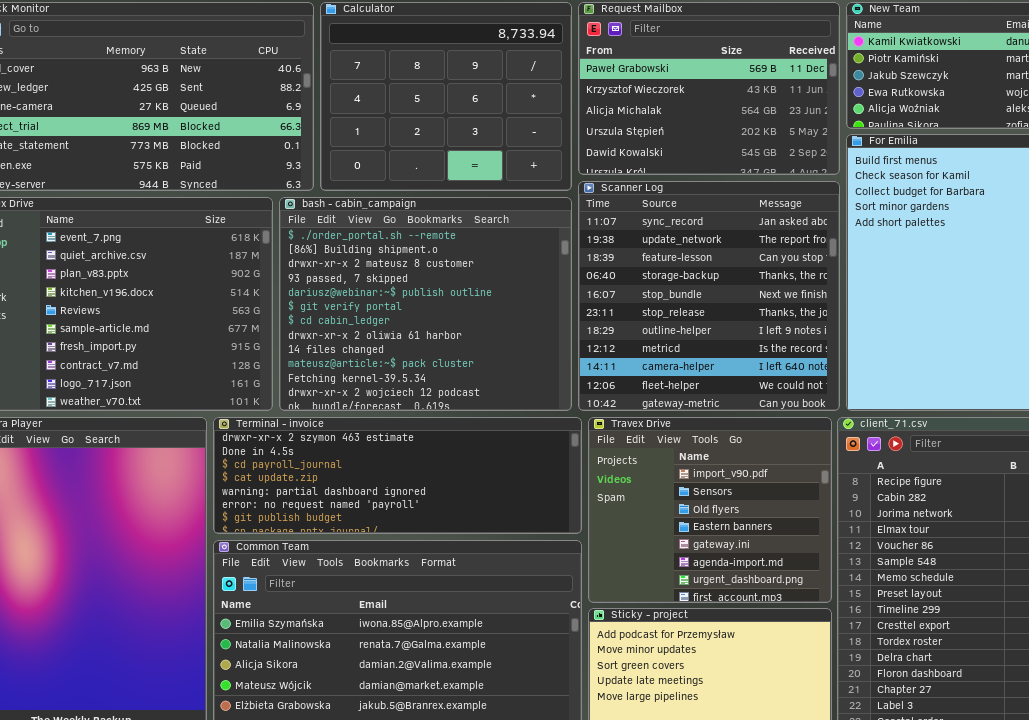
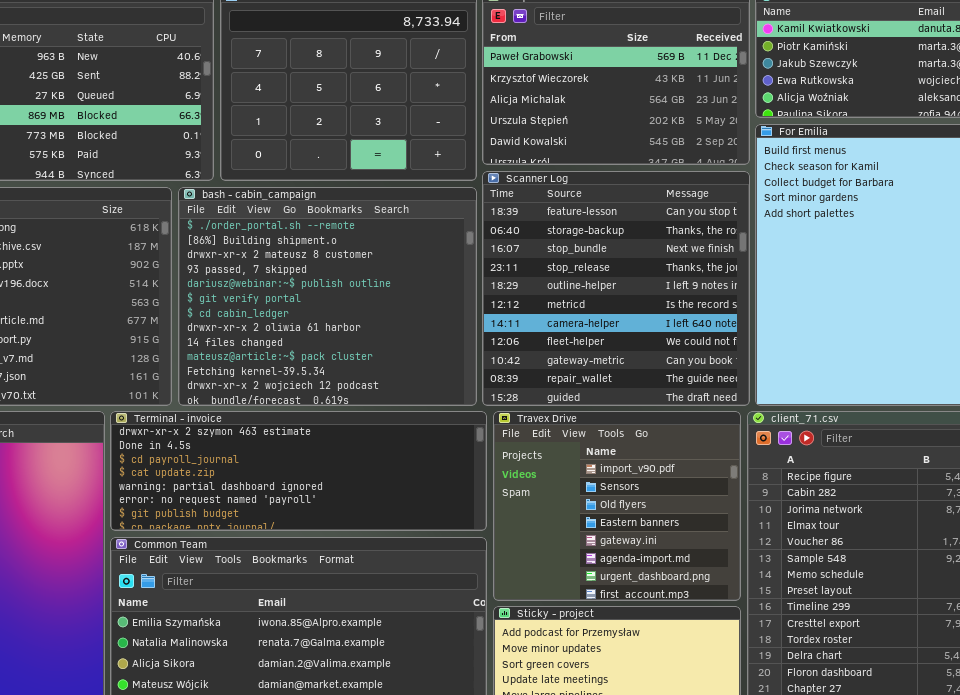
Scanner Log: [578,181,840,411] -> [482,171,750,406], scrolled down 2 rows

